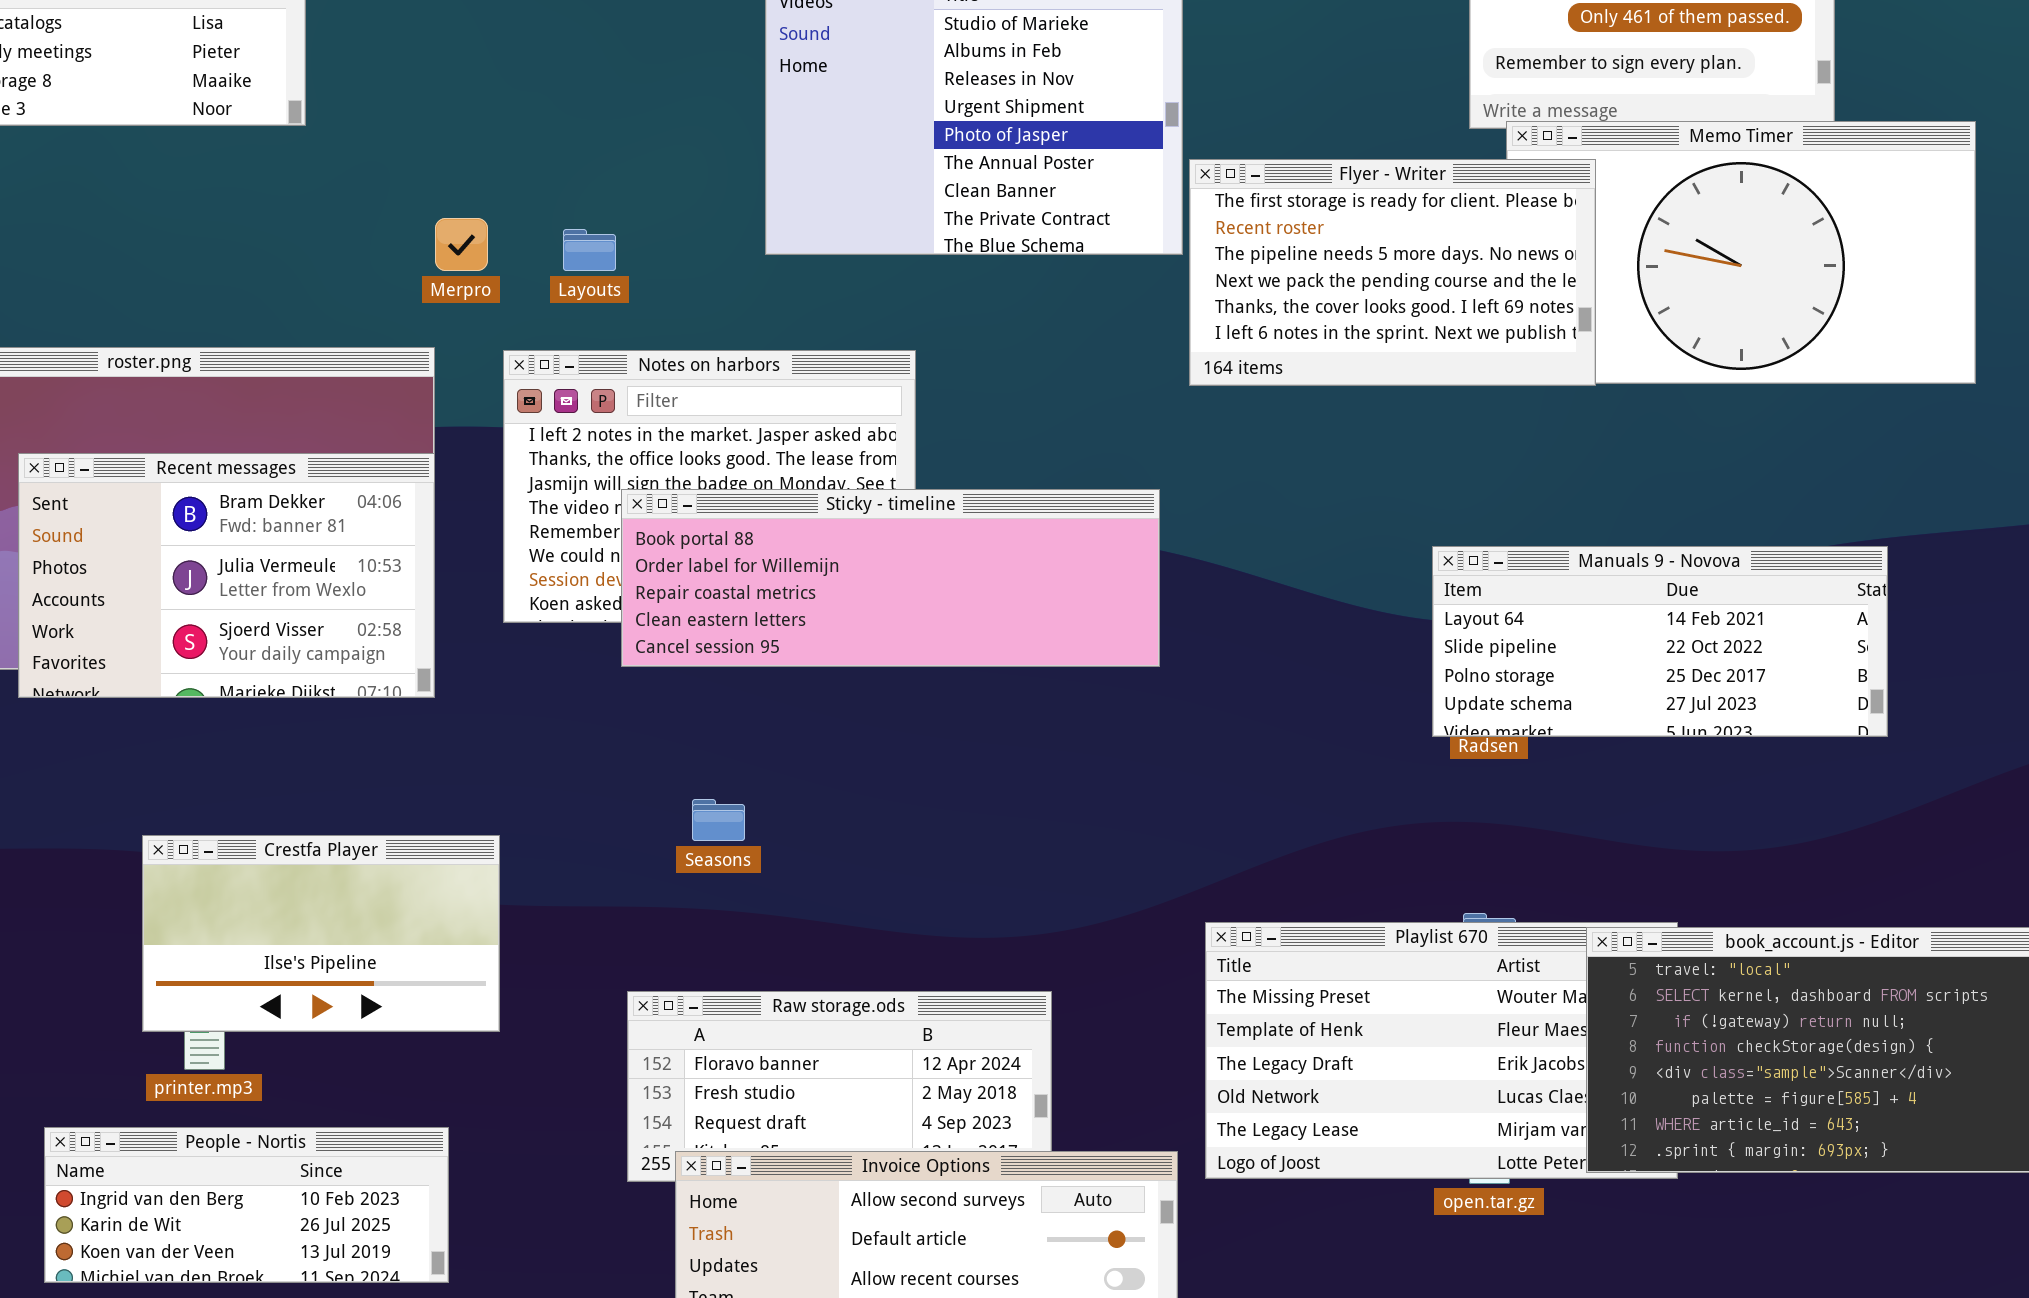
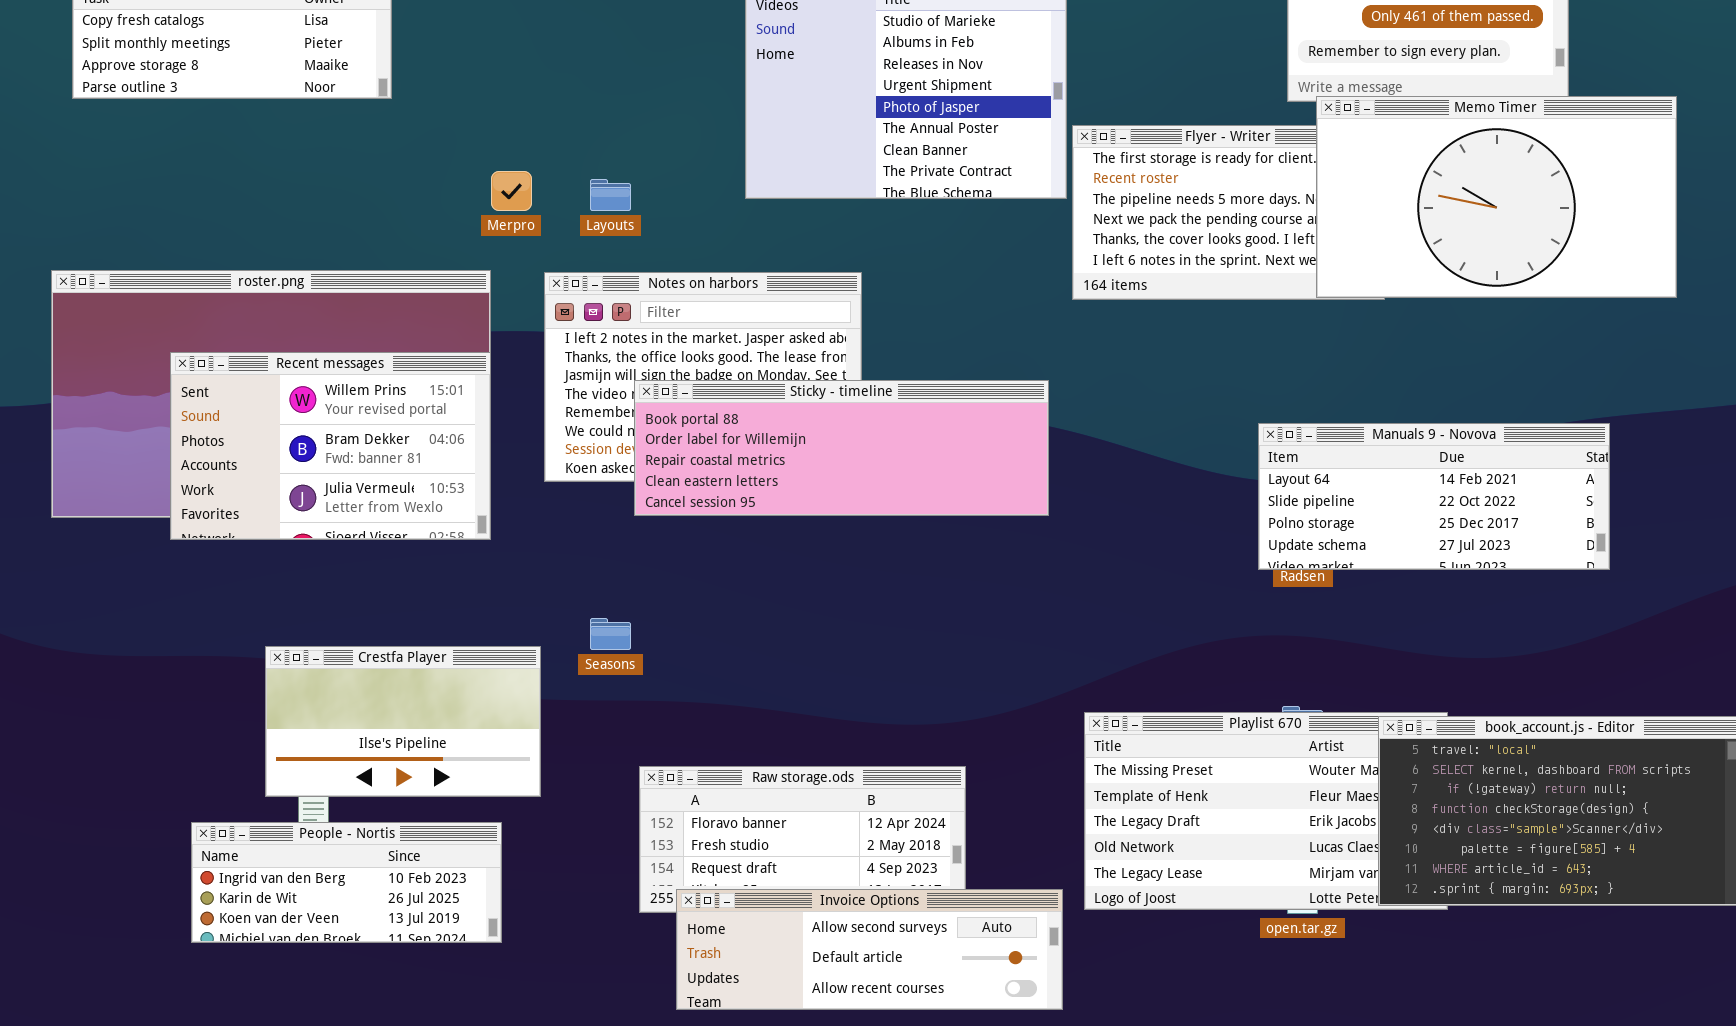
Memo Timer: [1506,121,1976,384] -> [1316,96,1677,298], raised
Recent messages: [18,453,435,698] -> [170,352,491,540], scrolled up 1 row
Seasons: [692,799,745,841] -> [590,618,631,650], moved
People - Nortis: [44,1127,449,1283] -> [191,822,502,943], moved

